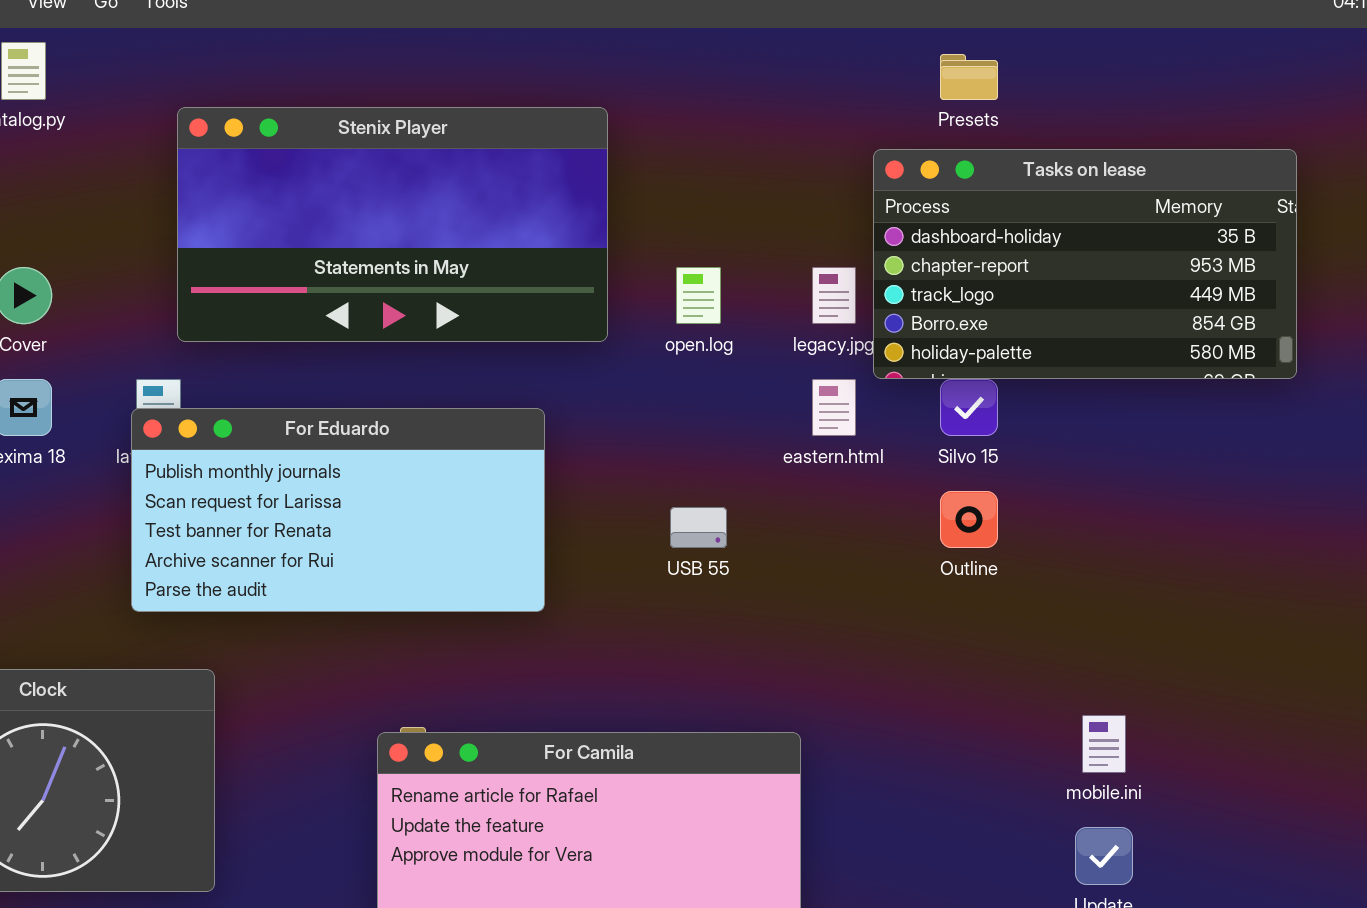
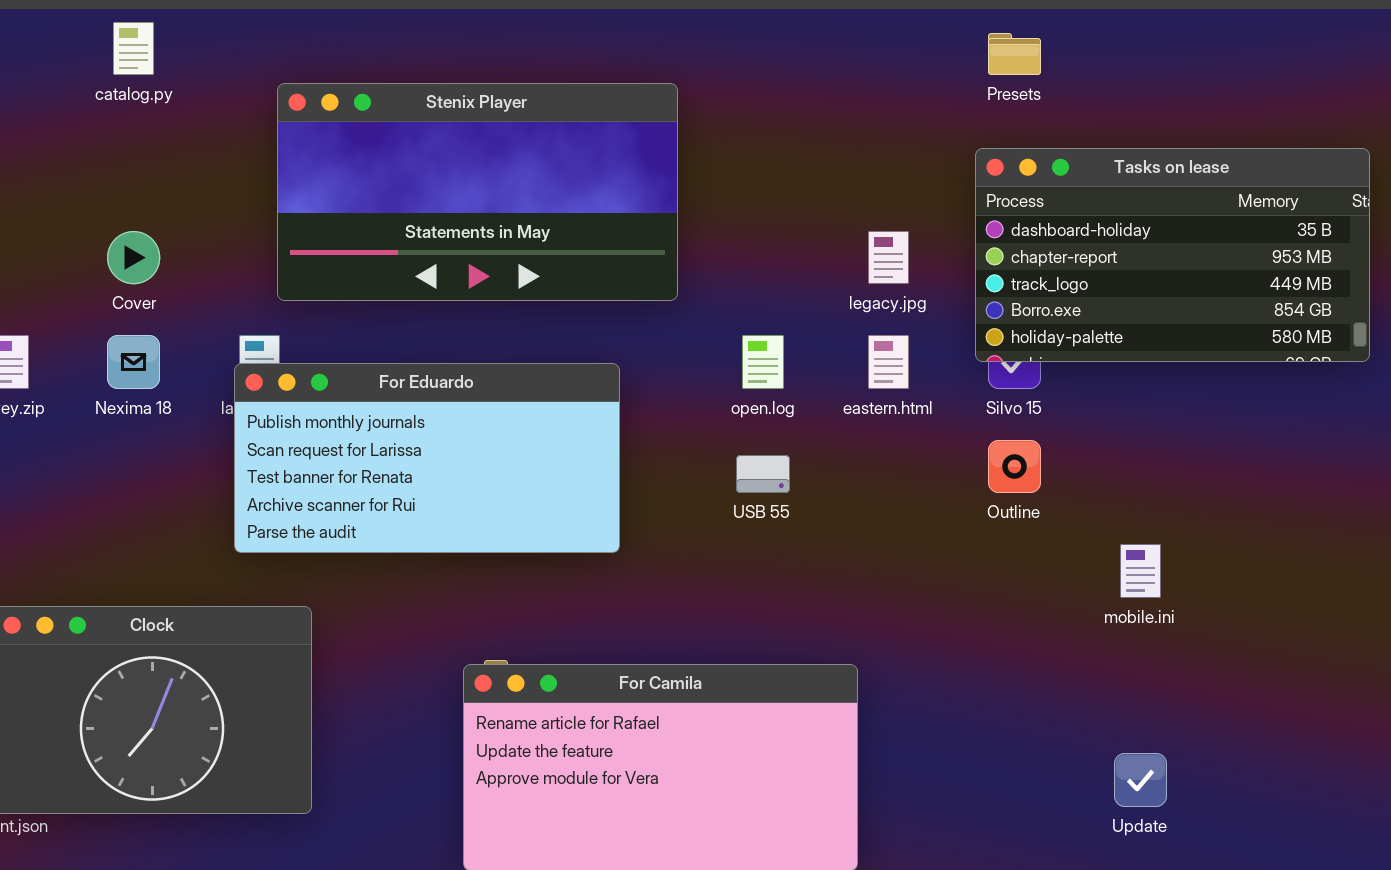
Tasks on lease: [873,149,1297,379] -> [975,148,1370,362], moved
open.log: [676,267,721,324] -> [742,335,784,389], moved
mobile.ini: [1082,715,1126,773] -> [1120,544,1161,598], moved

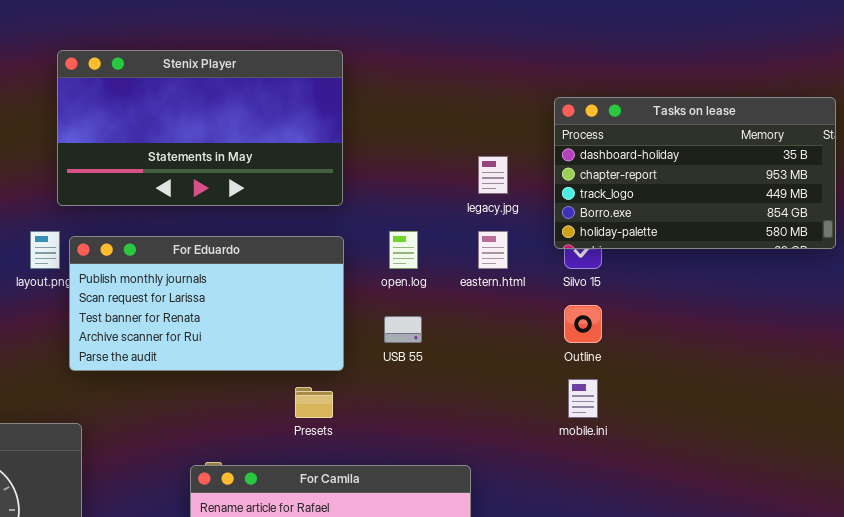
Presets: [988,33,1041,75] -> [295,387,333,418], moved
For Eduardo: [234,363,620,553] -> [69,236,344,371], moved
mobile.ini: [1120,544,1161,598] -> [568,379,598,418], moved

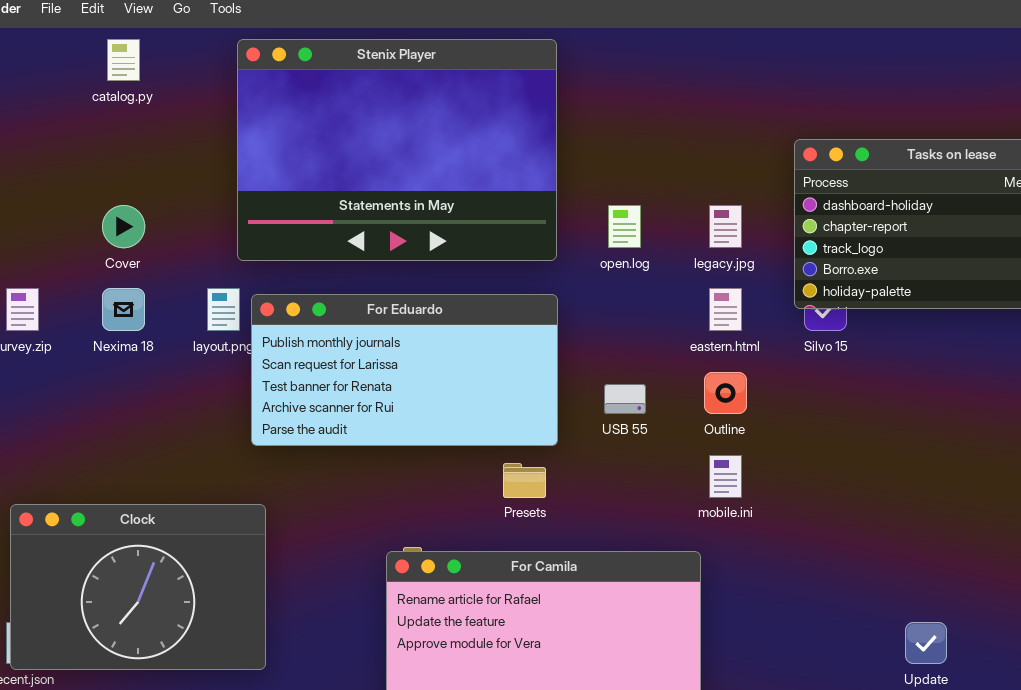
Stenix Player: [57,50,343,206] -> [237,39,557,261], resized
open.log: [389,231,418,269] -> [608,205,641,248], moved
Outline: [564,305,602,343] -> [704,372,747,414], moved
mobile.ini: [568,379,598,418] -> [709,455,742,498], moved

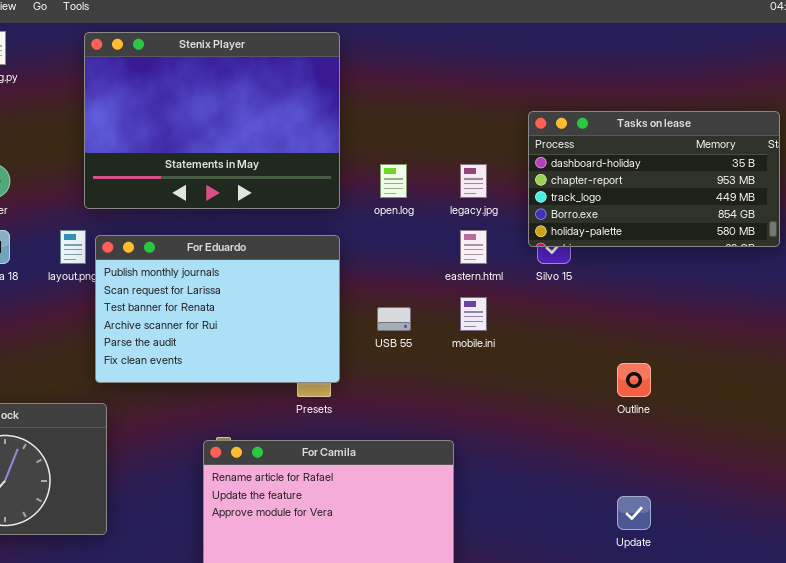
For Eduardo: [251,294,558,446] -> [95,235,340,383], resized
Outline: [704,372,747,414] -> [617,363,651,397], moved
mobile.ini: [709,455,742,498] -> [460,297,487,331], moved

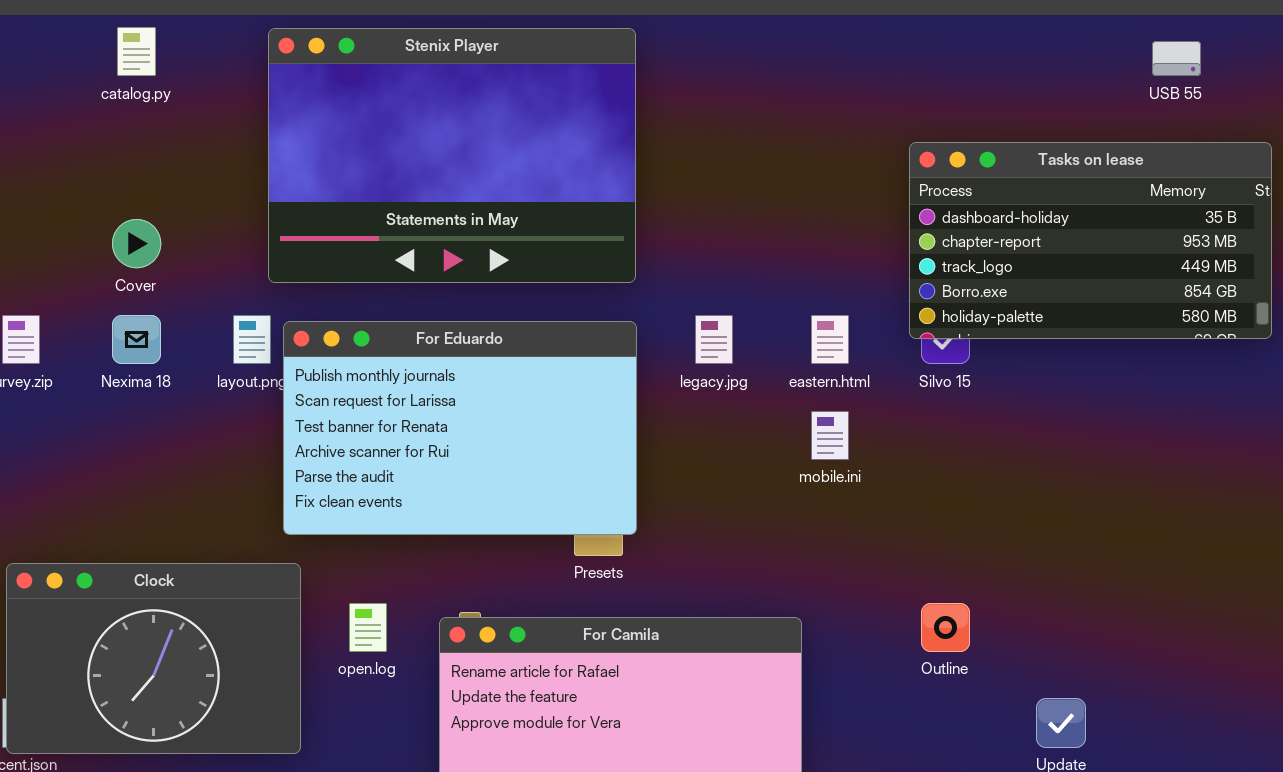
open.log: [380,164,407,198] -> [349,603,387,652], moved
legacy.jpg: [460,164,487,198] -> [695,315,733,364], moved
USB 55: [377,307,411,331] -> [1152,41,1201,76], moved
Outline: [617,363,651,397] -> [921,603,970,652], moved

